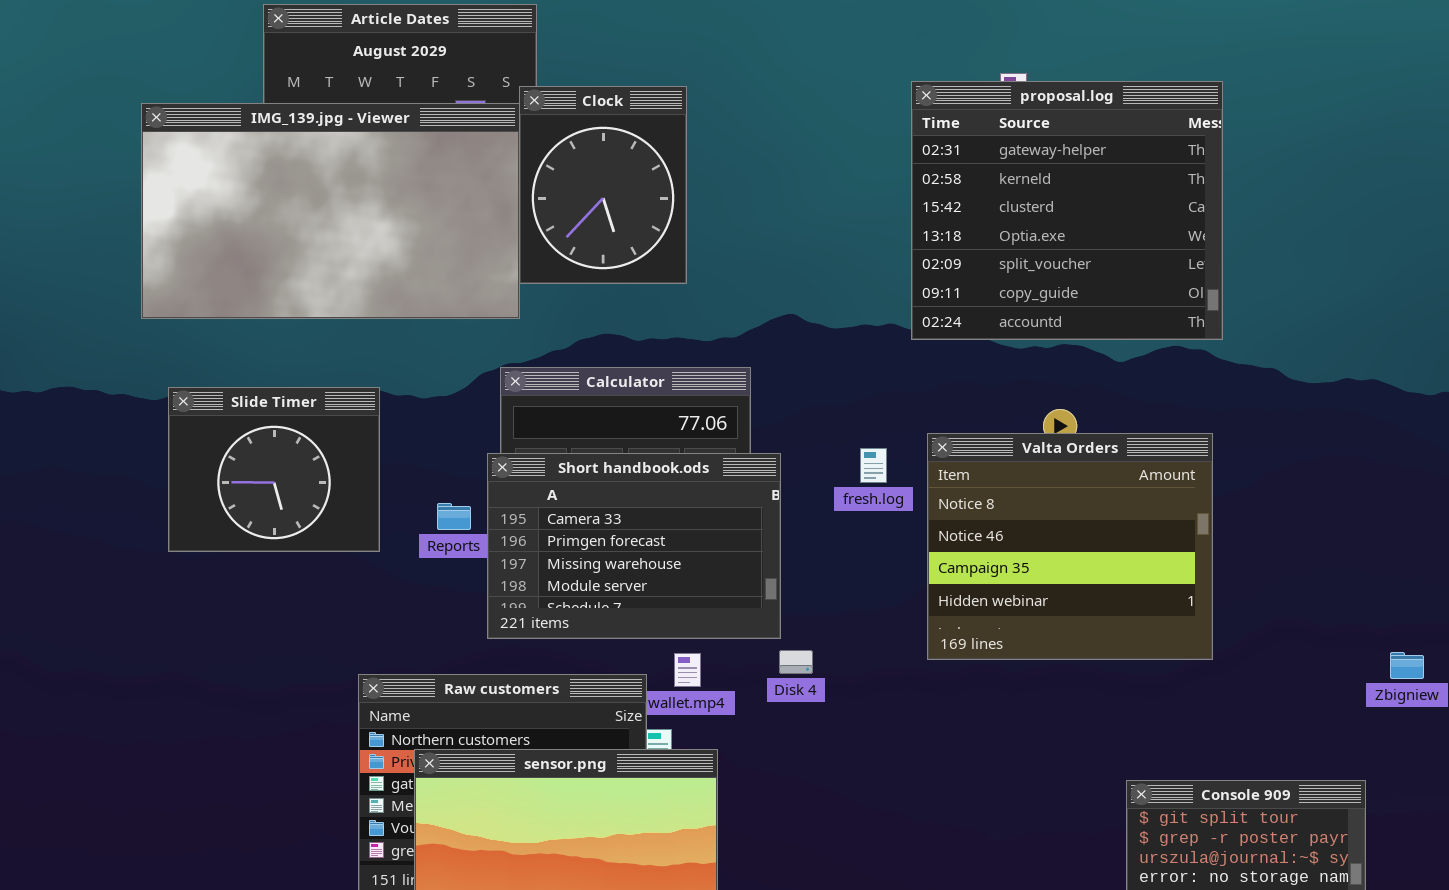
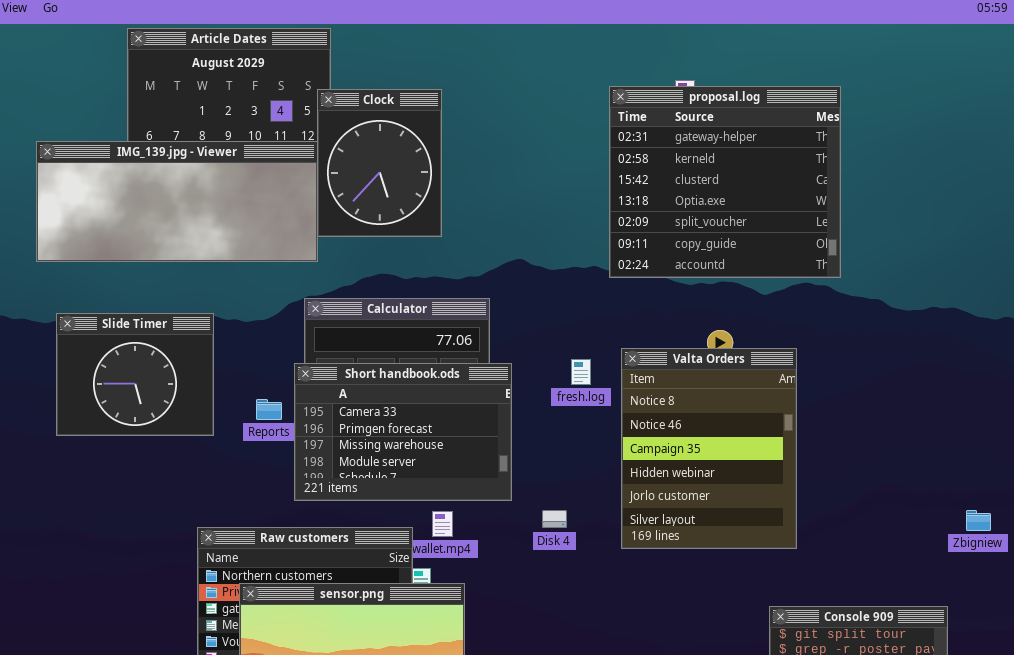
IMG_139.jpg - Viewer: [141,103,520,319] -> [36,141,318,262], resized
Valta Orders: [927,433,1213,660] -> [621,348,797,549], resized
Disk 4: [779,650,813,674] -> [542,510,567,528], moved

